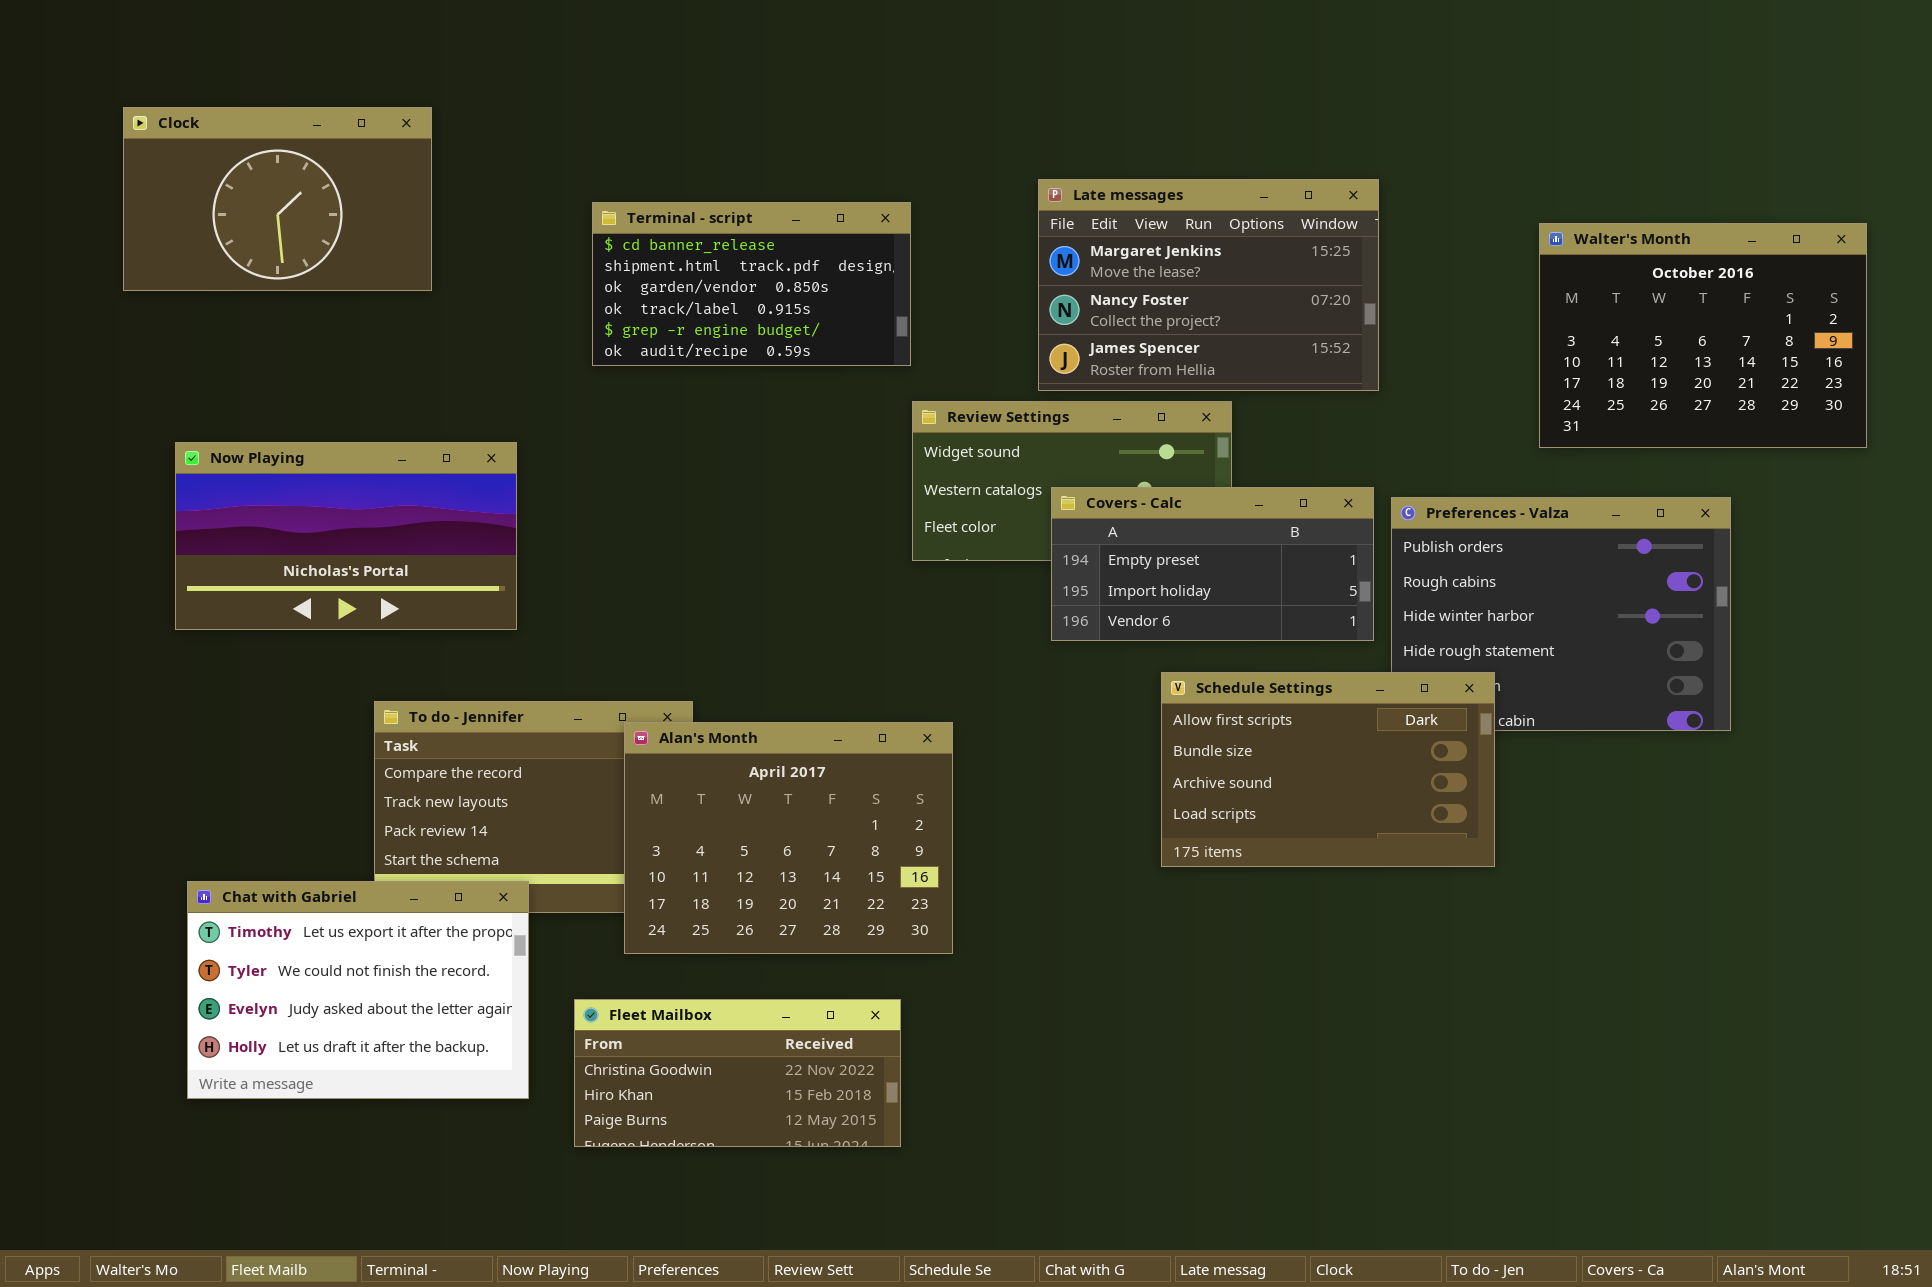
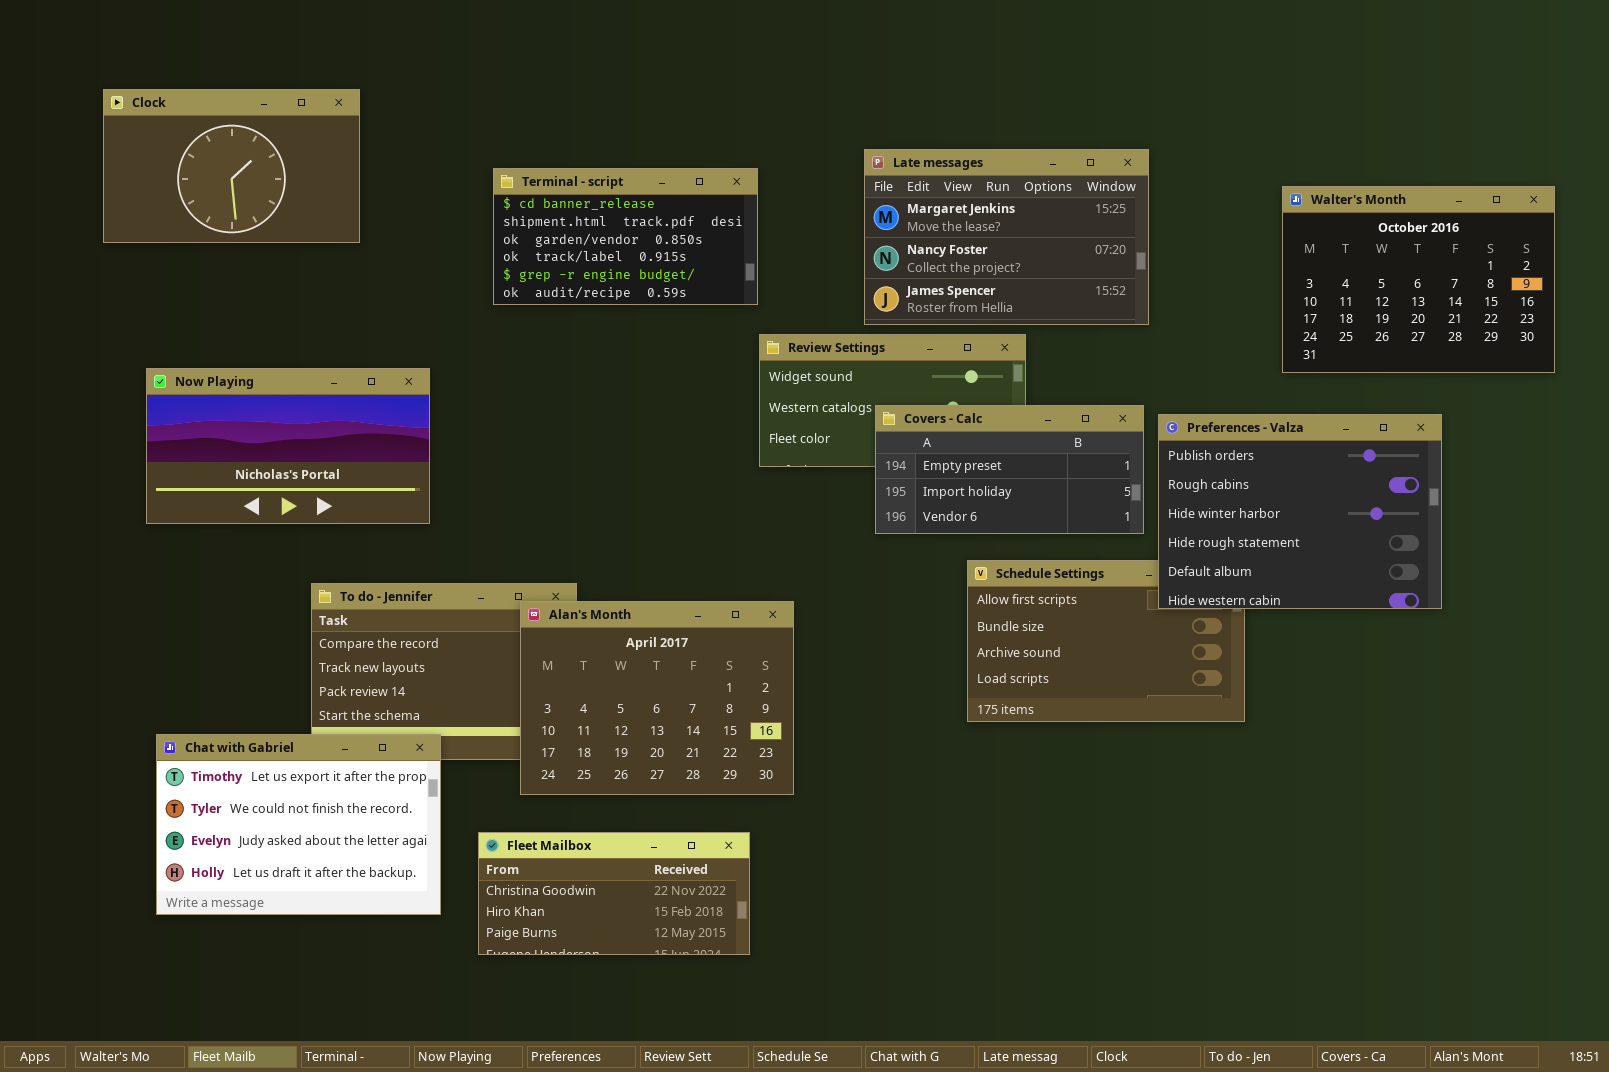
Preferences - Valza: [1391,497,1731,731] -> [1158,414,1442,609], raised

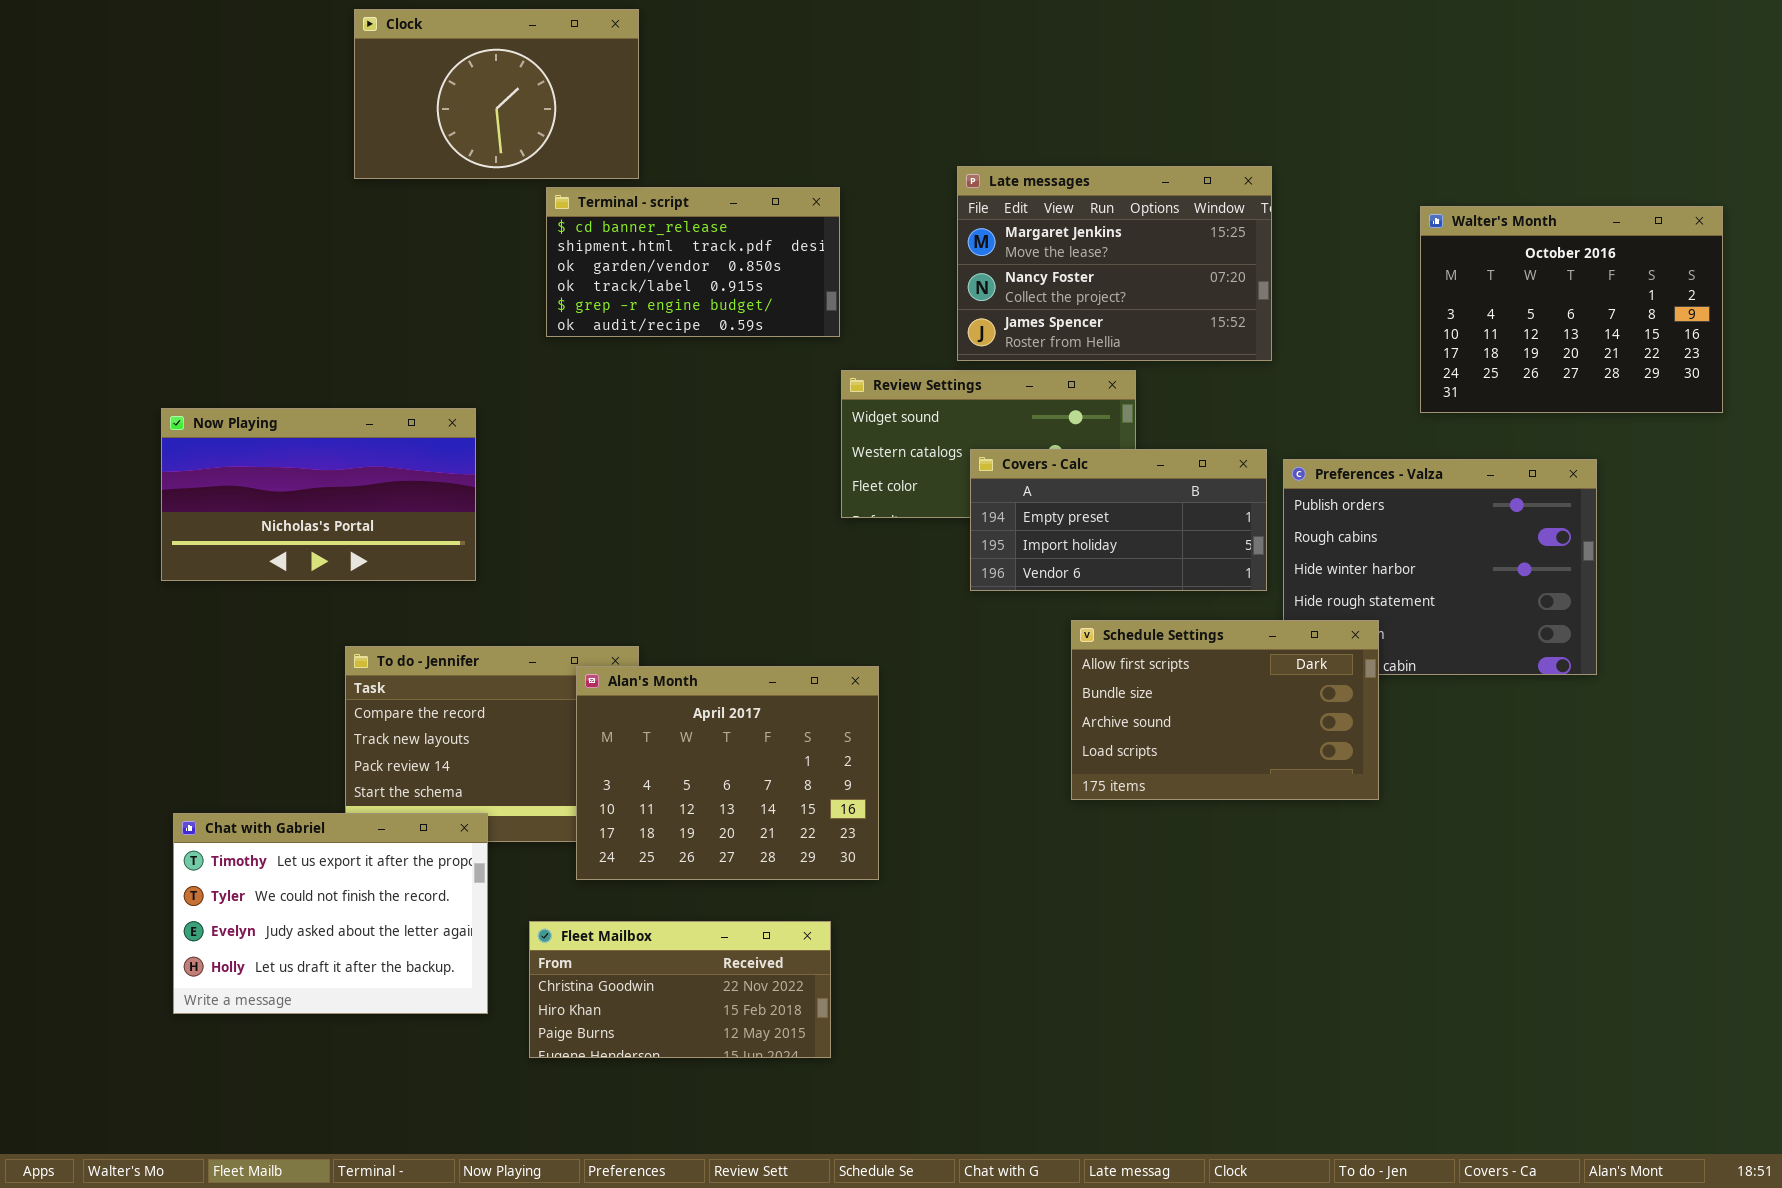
Clock: [103,89,360,243] -> [354,9,639,179], moved
Schedule Settings: [967,560,1245,722] -> [1071,620,1379,800], raised

